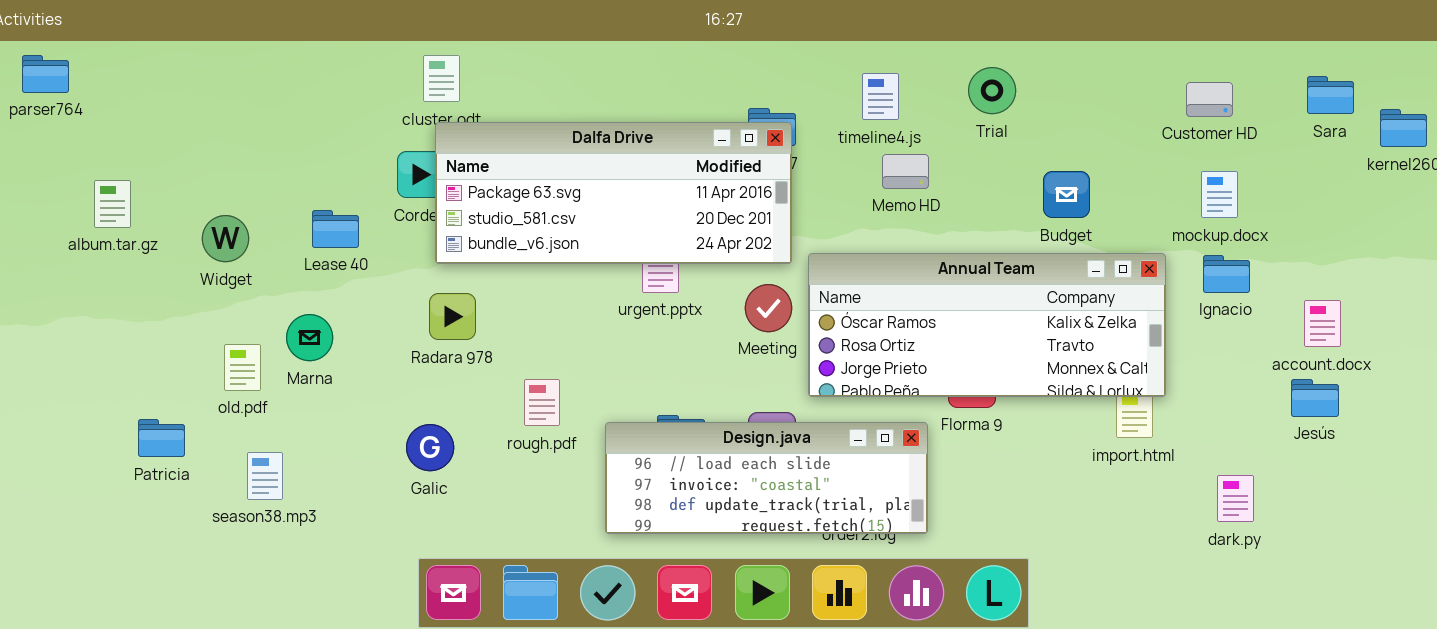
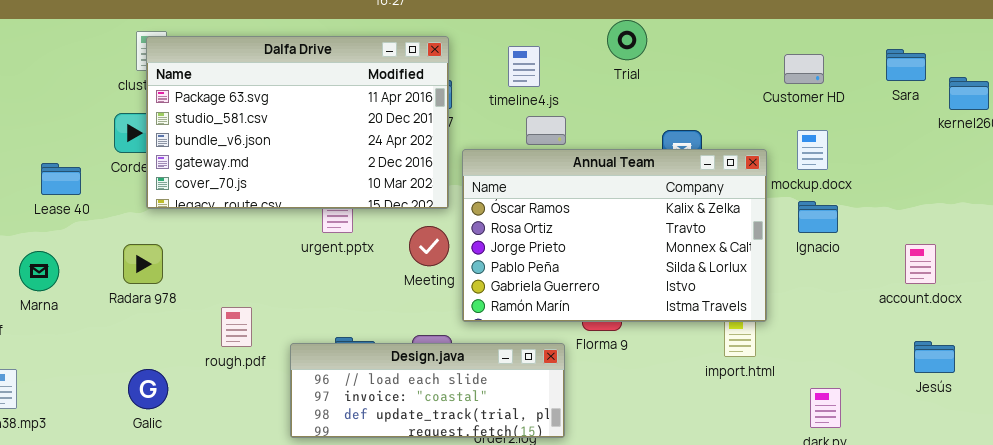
Trial: [968,67,1016,114] -> [607,20,647,60], moved
Dalfa Drive: [435,122,792,264] -> [146,36,449,209], resized
Annual Team: [808,253,1166,397] -> [462,149,767,322], resized
Radara 978: [429,293,476,340] -> [123,244,163,284], moved
account.docx: [1304,300,1341,347] -> [905,244,936,284], moved
Jesús: [1291,379,1339,417] -> [914,341,955,373], moved
Galic: [406,424,454,471] -> [128,369,168,409], moved

